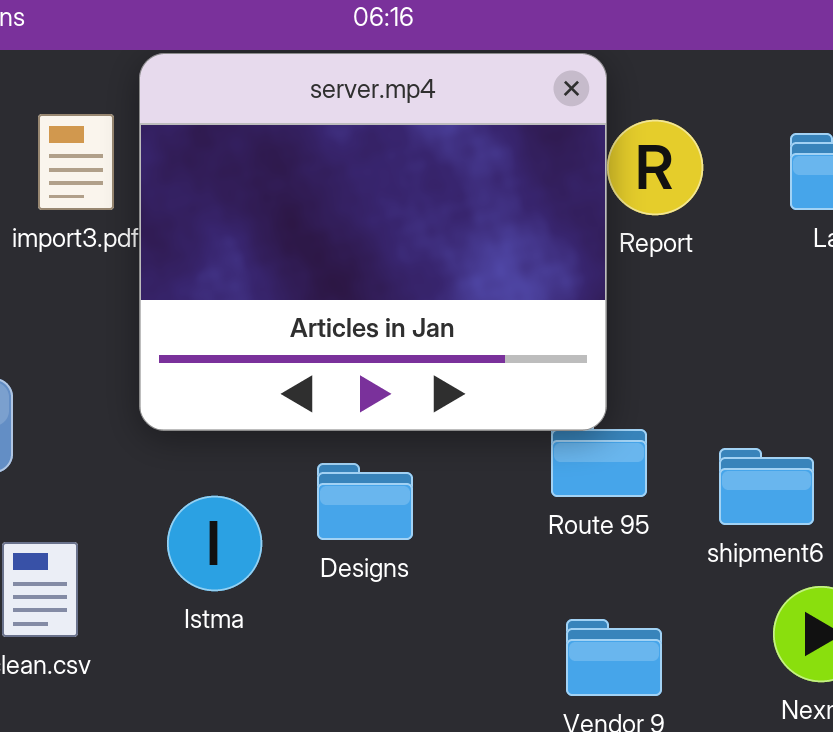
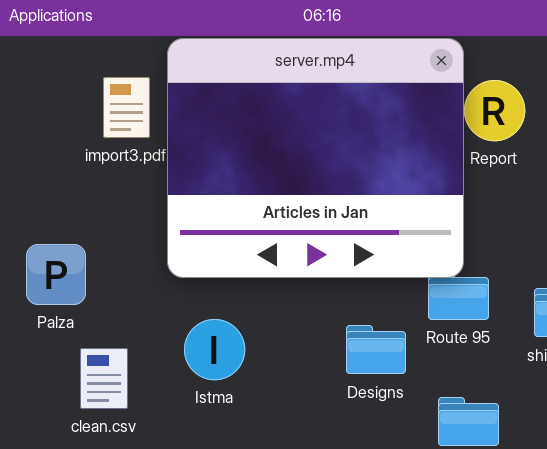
Designs: [317,463,413,540] -> [346,325,406,374], moved

